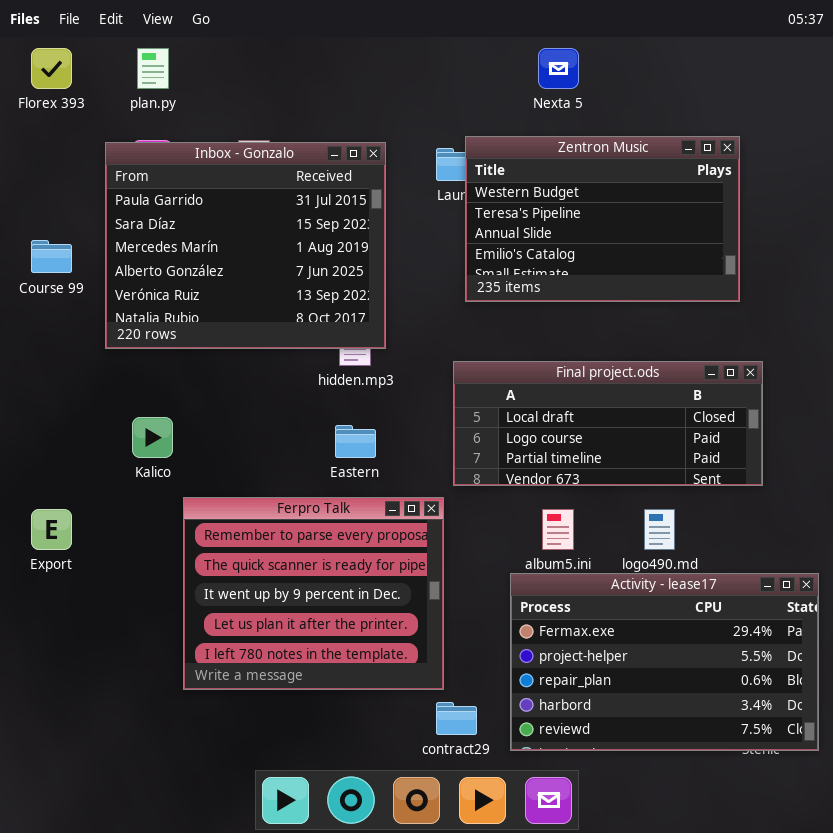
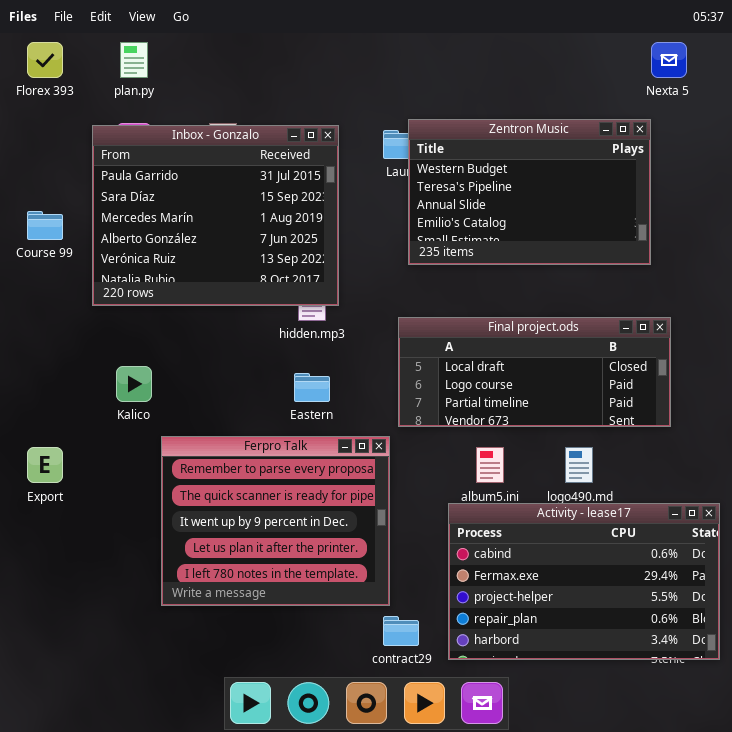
Nexta 5: [538,48,579,89] -> [651,42,687,78], moved
Activity - lease17: [510,573,819,751] -> [448,503,720,660], scrolled up 1 row

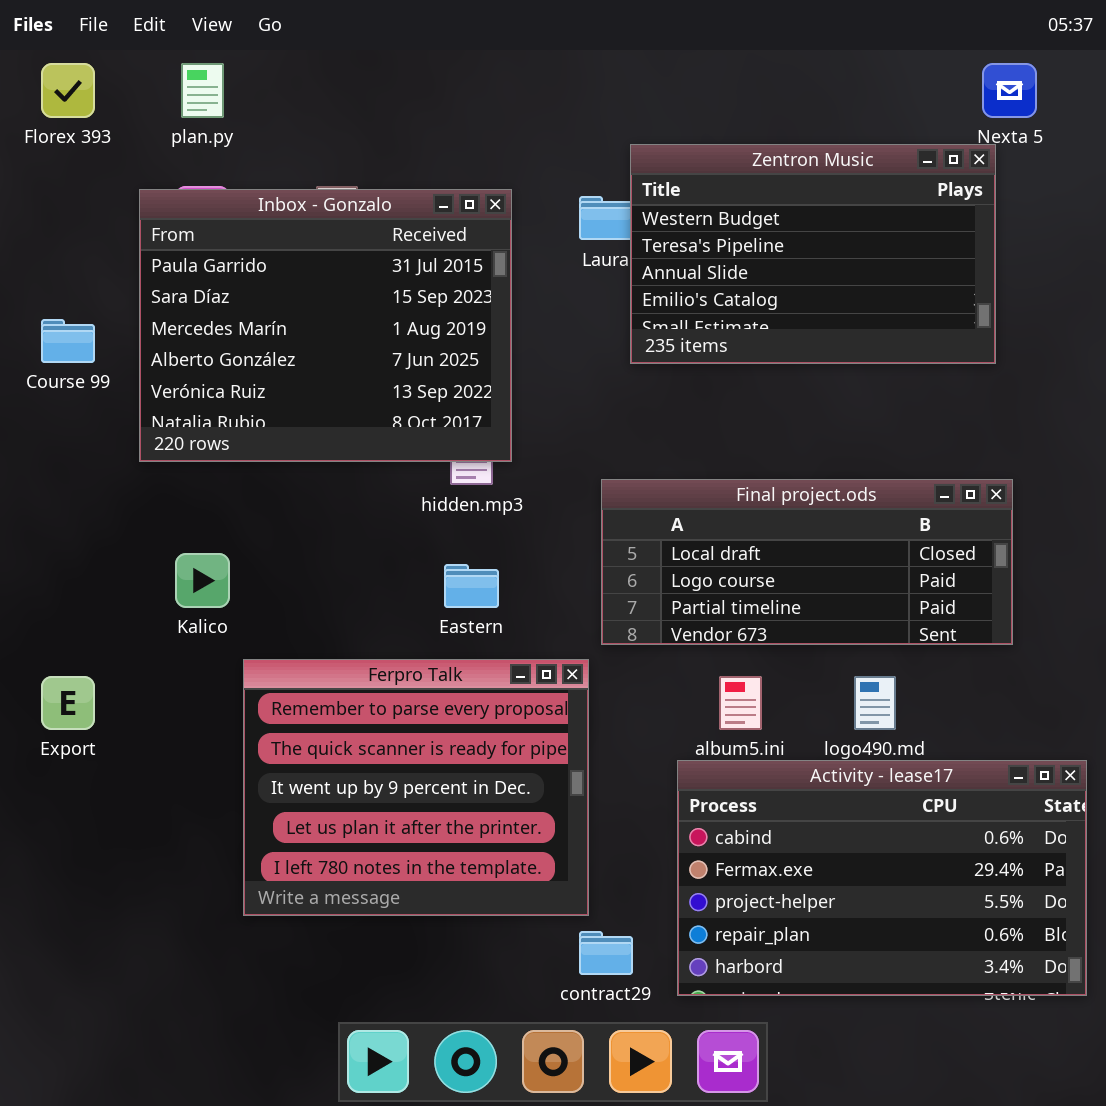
Zentron Music: [408,119,651,265] -> [630,144,996,364], moved

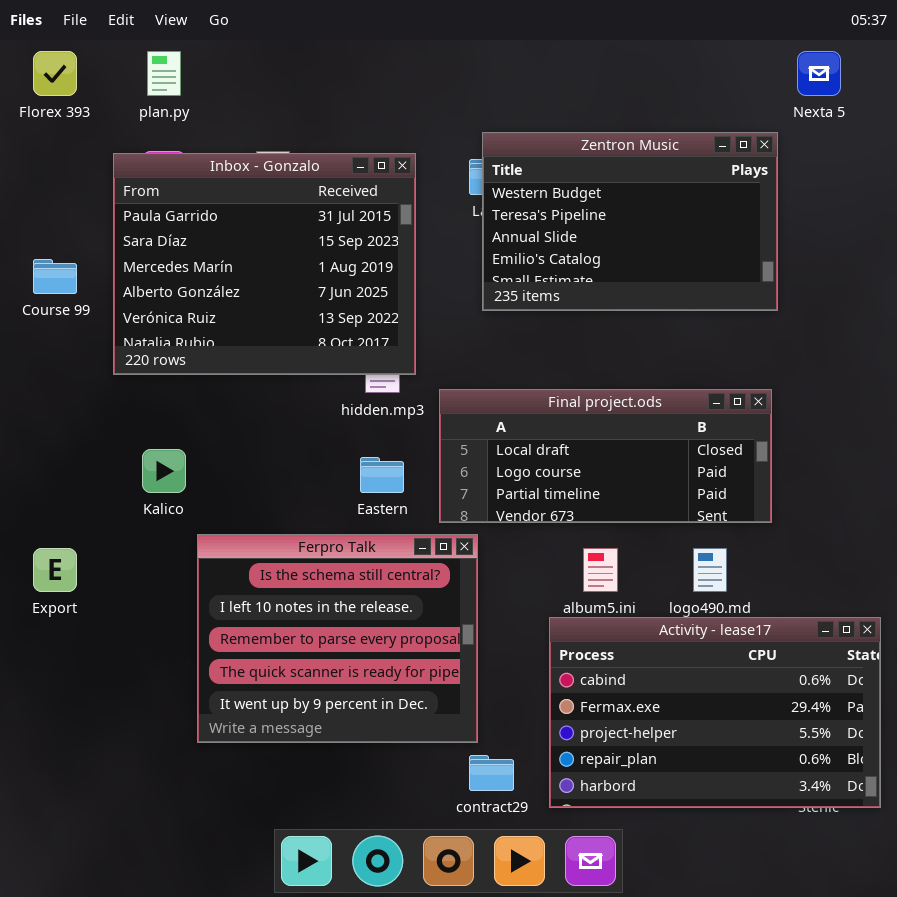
Zentron Music: [630,144,996,364] -> [482,132,778,311], moved
Final project.ods: [601,479,1013,645] -> [439,389,772,523], moved
Ferpro Talk: [243,659,589,916] -> [197,534,478,743], scrolled up 2 rows

